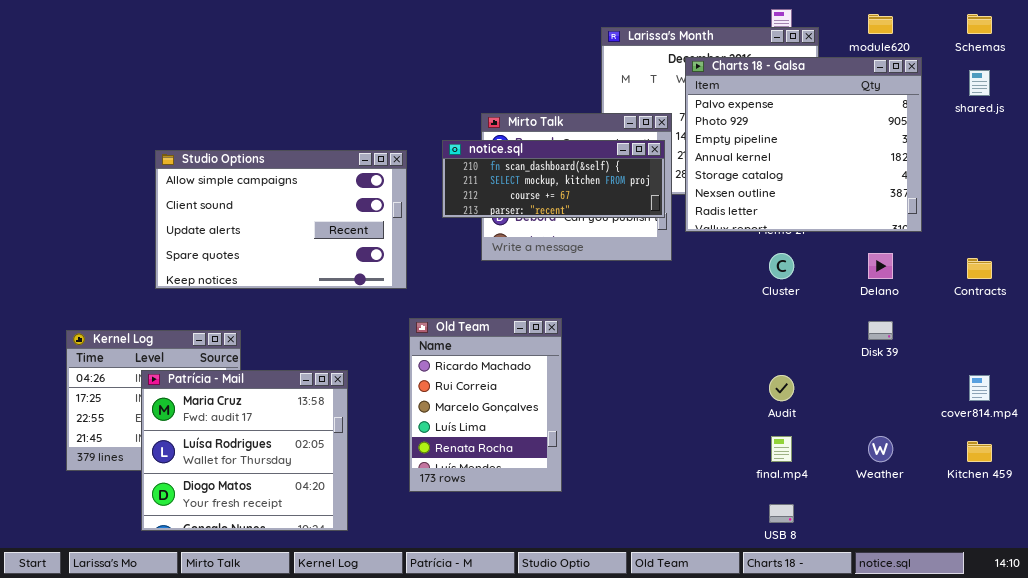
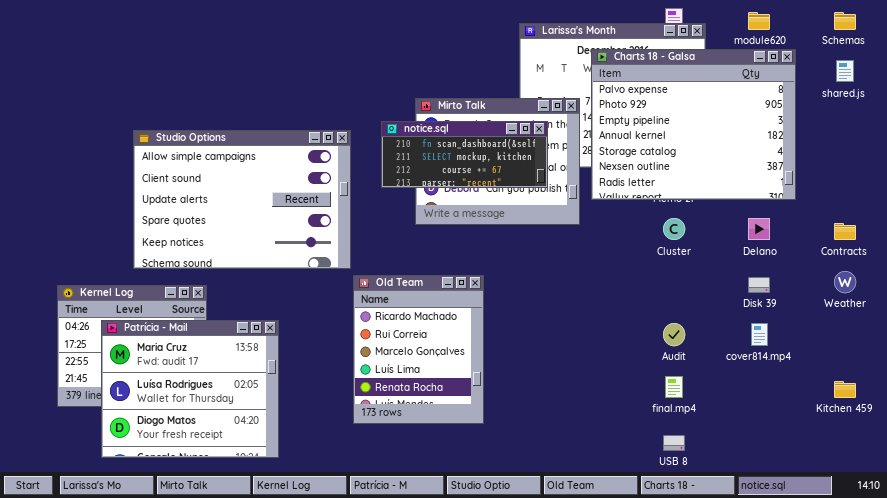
notice.sql: [442,140,665,218] -> [381,121,548,188], resized
Studio Options: [155,150,407,289] -> [133,130,351,269], resized
Patrícia - Mail: [141,370,348,531] -> [101,320,279,458], moved
cover814.mp4: [969,375,990,401] -> [751,323,768,346], moved
Weather: [868,436,893,462] -> [834,271,856,293], moved

